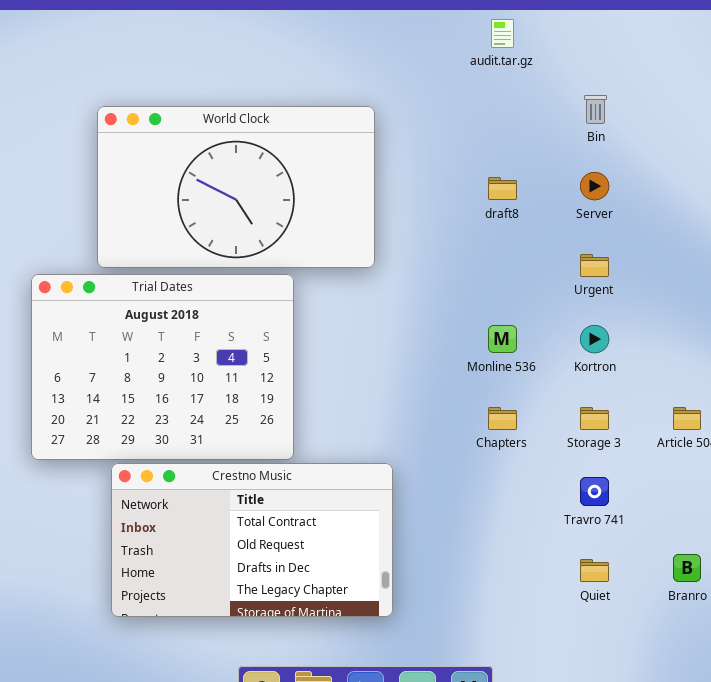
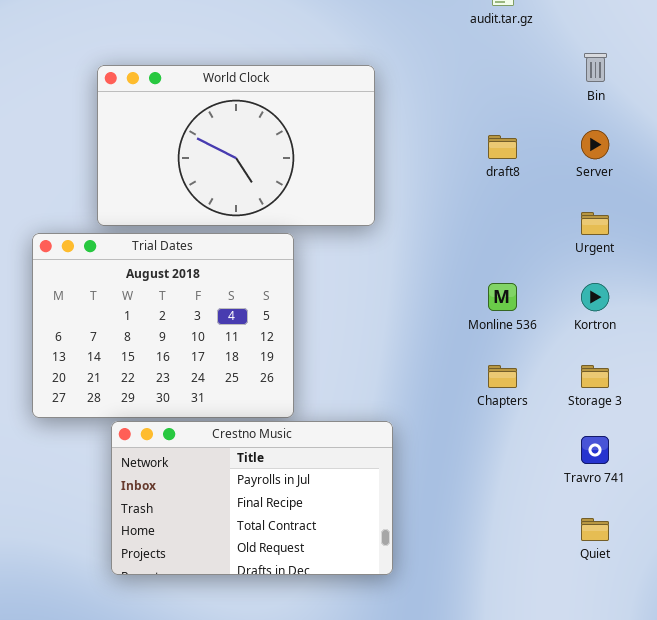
Crestno Music: [111,463,393,617] -> [111,421,393,575], scrolled up 2 rows

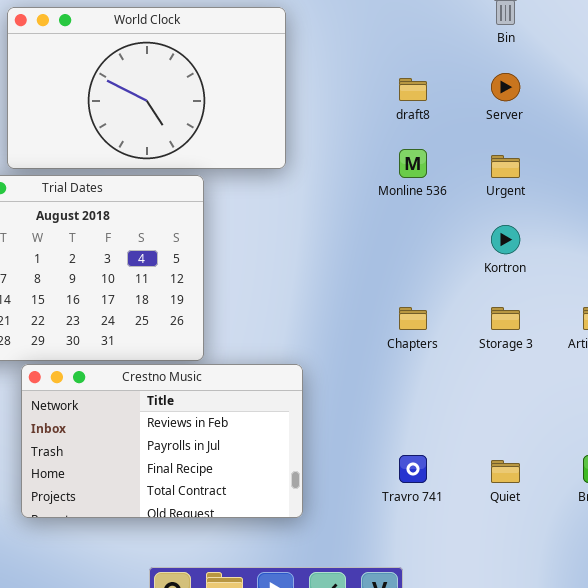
Monline 536: [488,283,517,311] -> [399,149,427,178], moved
Crestno Music: [111,421,393,575] -> [21,364,303,518], scrolled up 1 row
Travro 741: [581,436,609,464] -> [399,455,427,483], moved

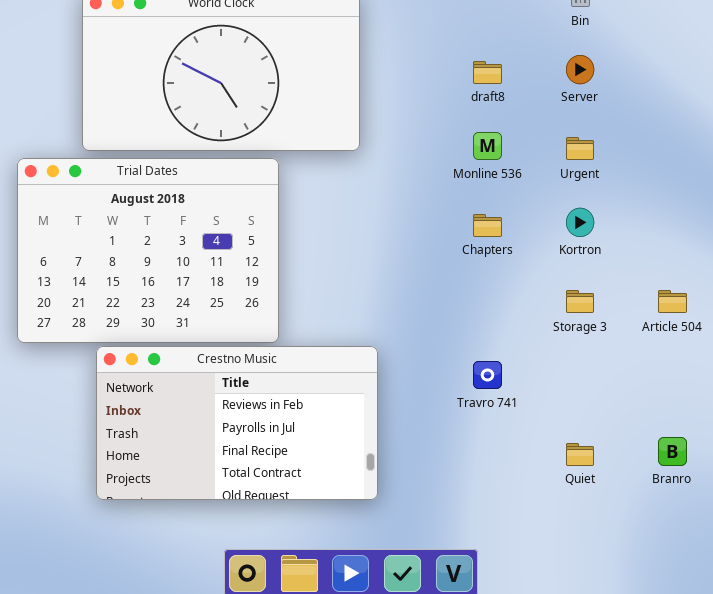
Chapters: [399,307,427,330] -> [473,214,502,237], moved
Travro 741: [399,455,427,483] -> [473,361,502,389], moved

